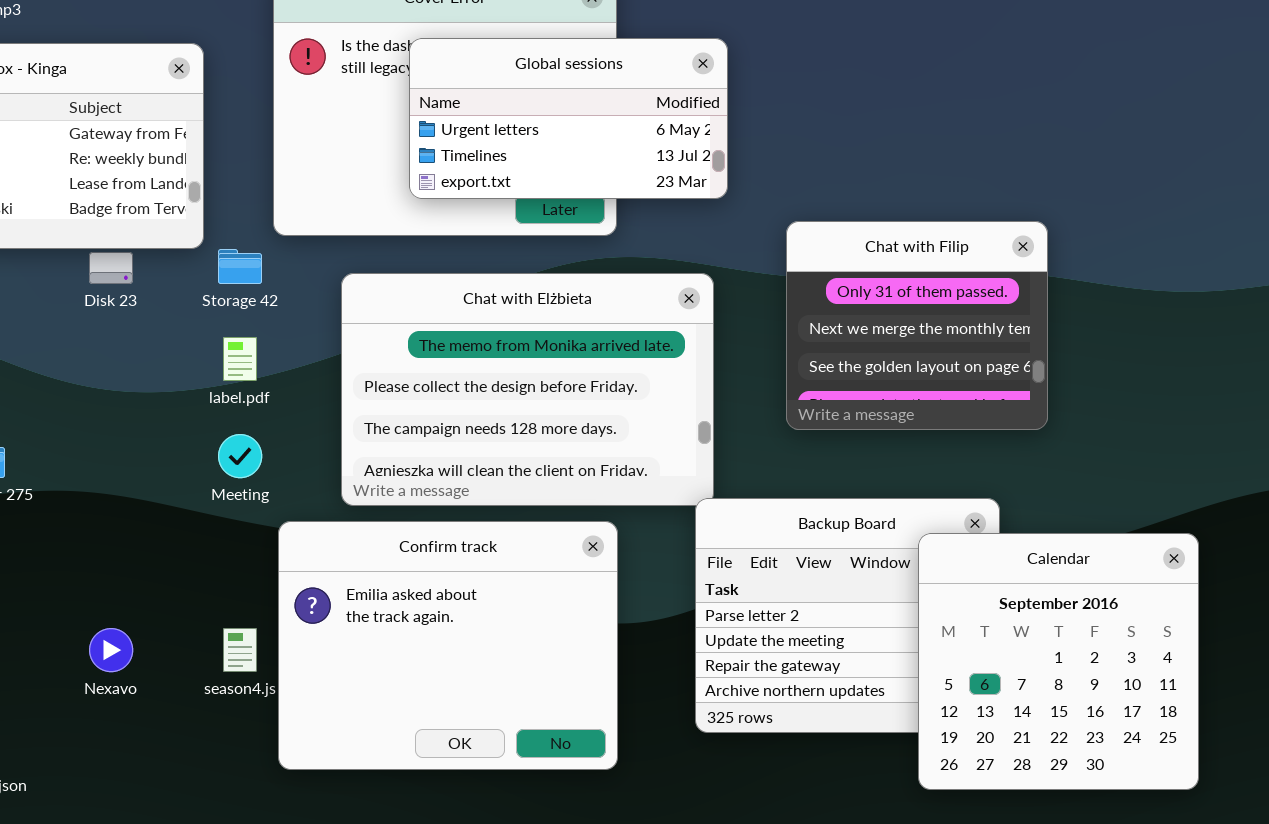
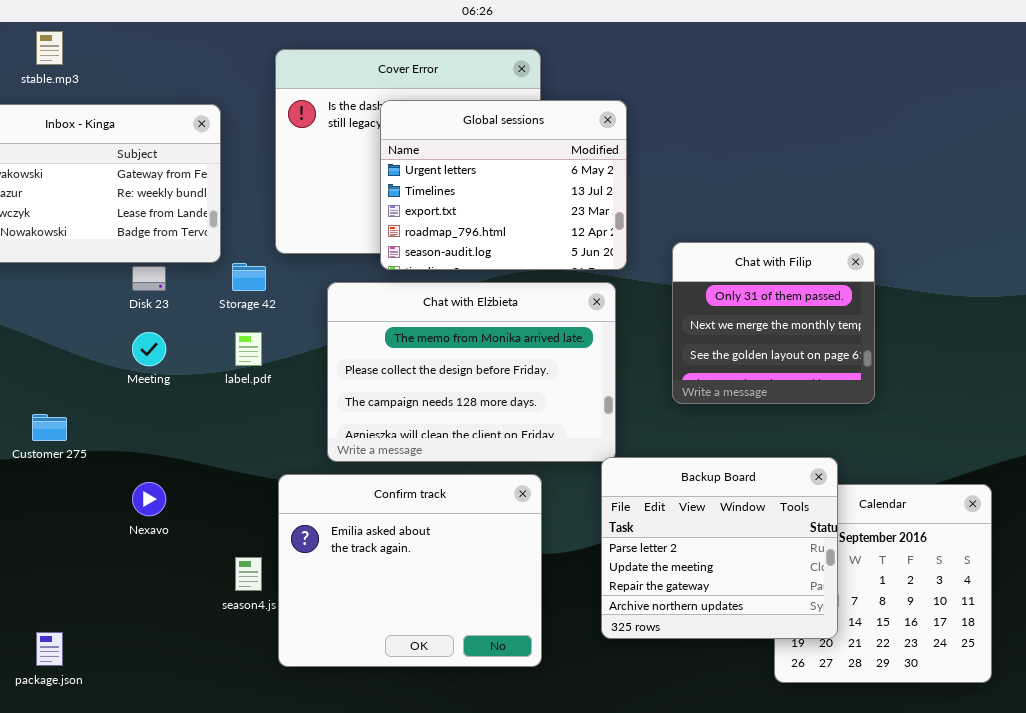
Global sessions: [409,38,728,199] -> [380,100,627,270], resized
Meeting: [218,434,262,478] -> [132,332,166,366], moved
Backup Board: [695,498,1000,733] -> [601,457,838,639], raised
Nexavo: [89,628,133,672] -> [132,482,166,516], moved

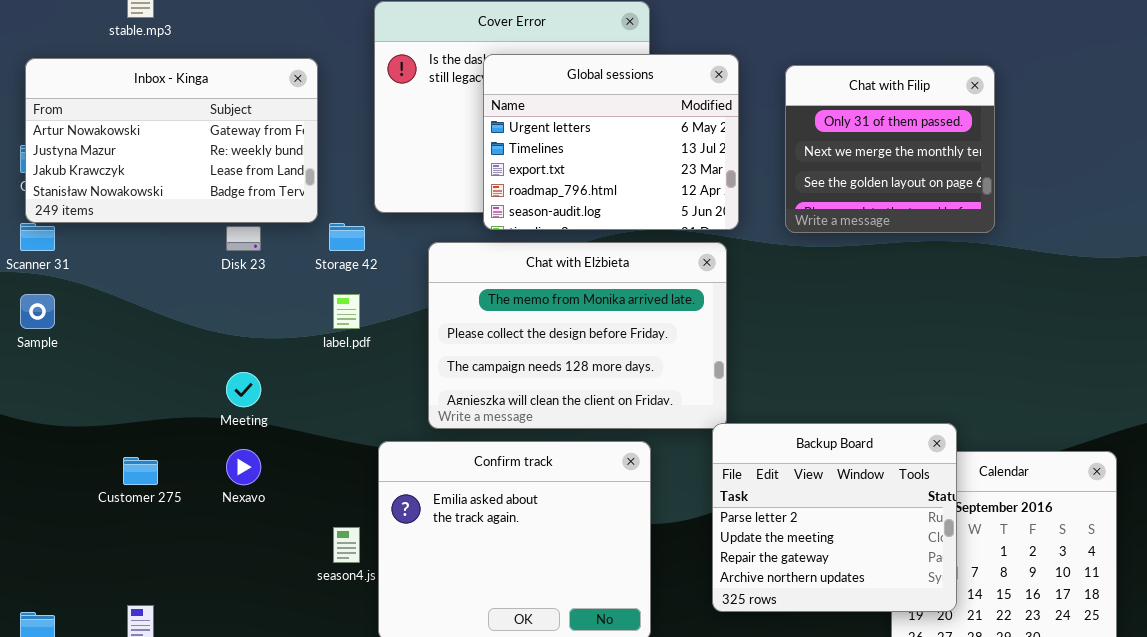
Chat with Filip: [672,242,875,404] -> [785,65,995,233], moved
Meeting: [132,332,166,366] -> [226,372,261,407], moved
Customer 275: [32,414,67,441] -> [123,457,158,485], moved

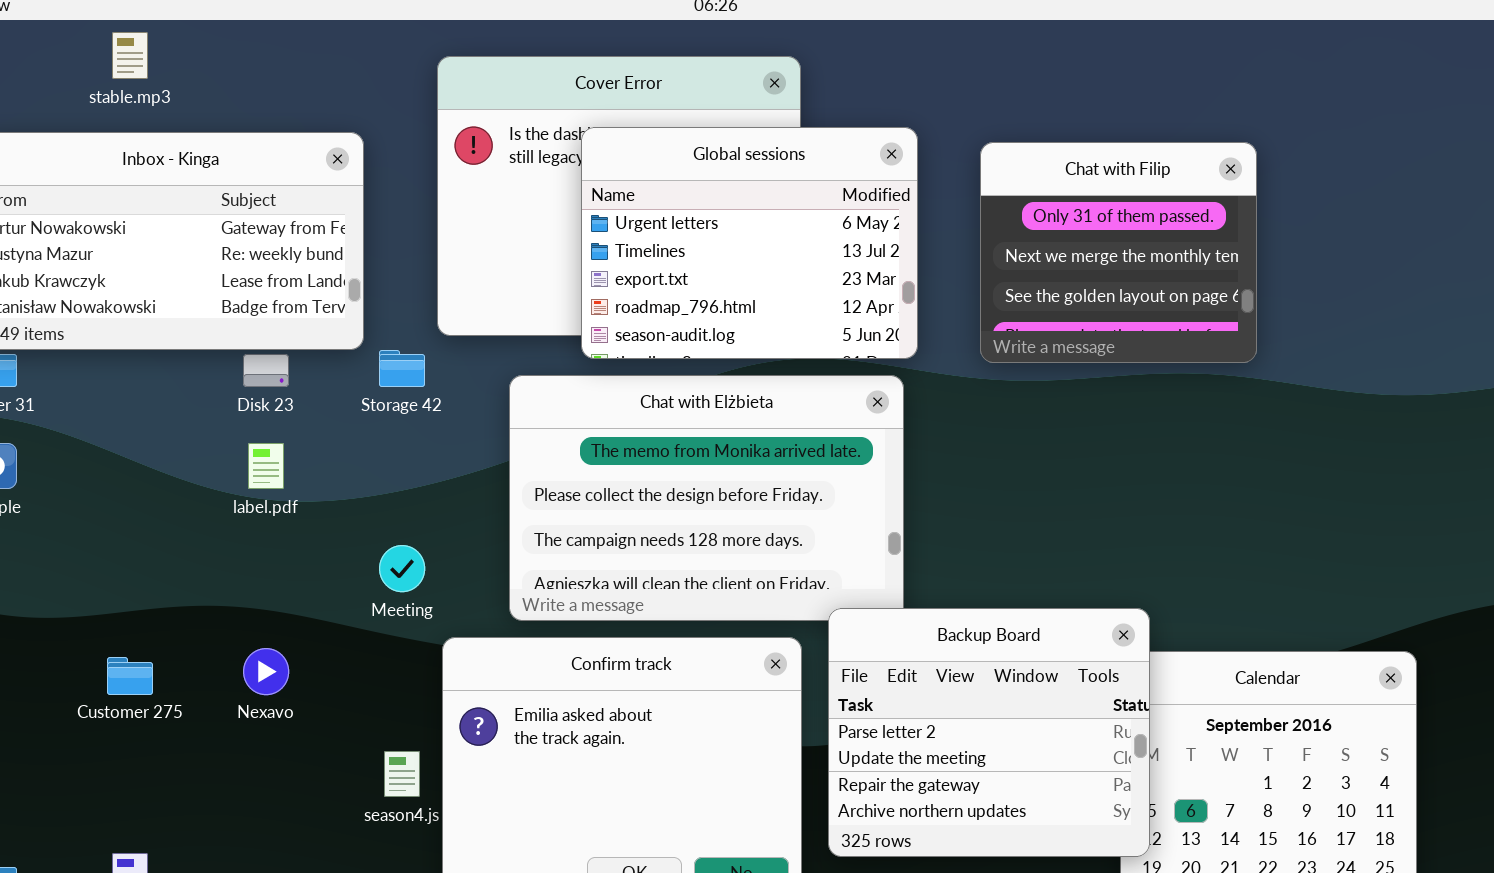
label.pdf: [333,294,360,329] -> [248,443,284,489], moved
Meeting: [226,372,261,407] -> [379,545,425,592], moved
Backup Board: [712,423,957,612] -> [828,608,1150,857], moved

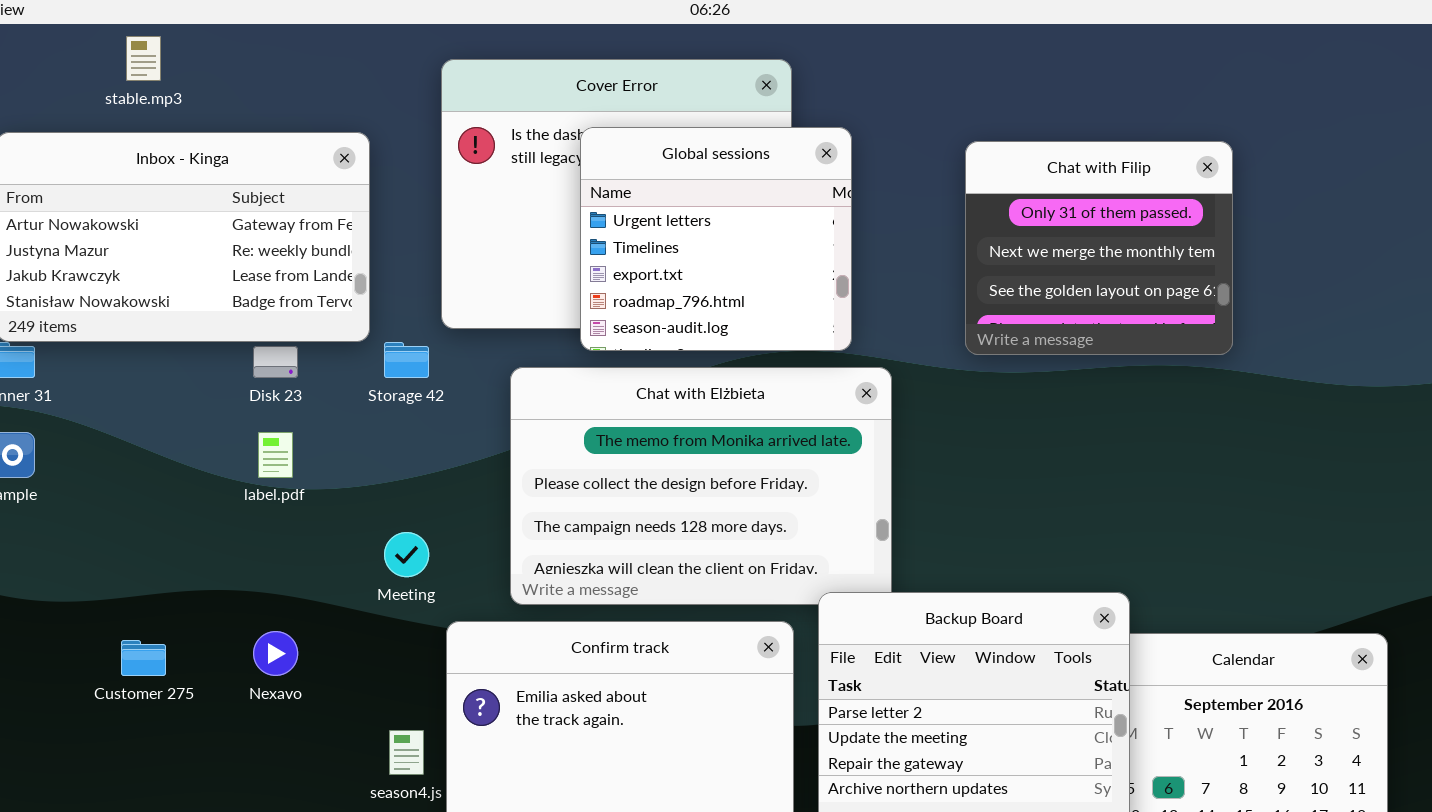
Global sessions: [581,127,918,359] -> [580,127,852,351], resized

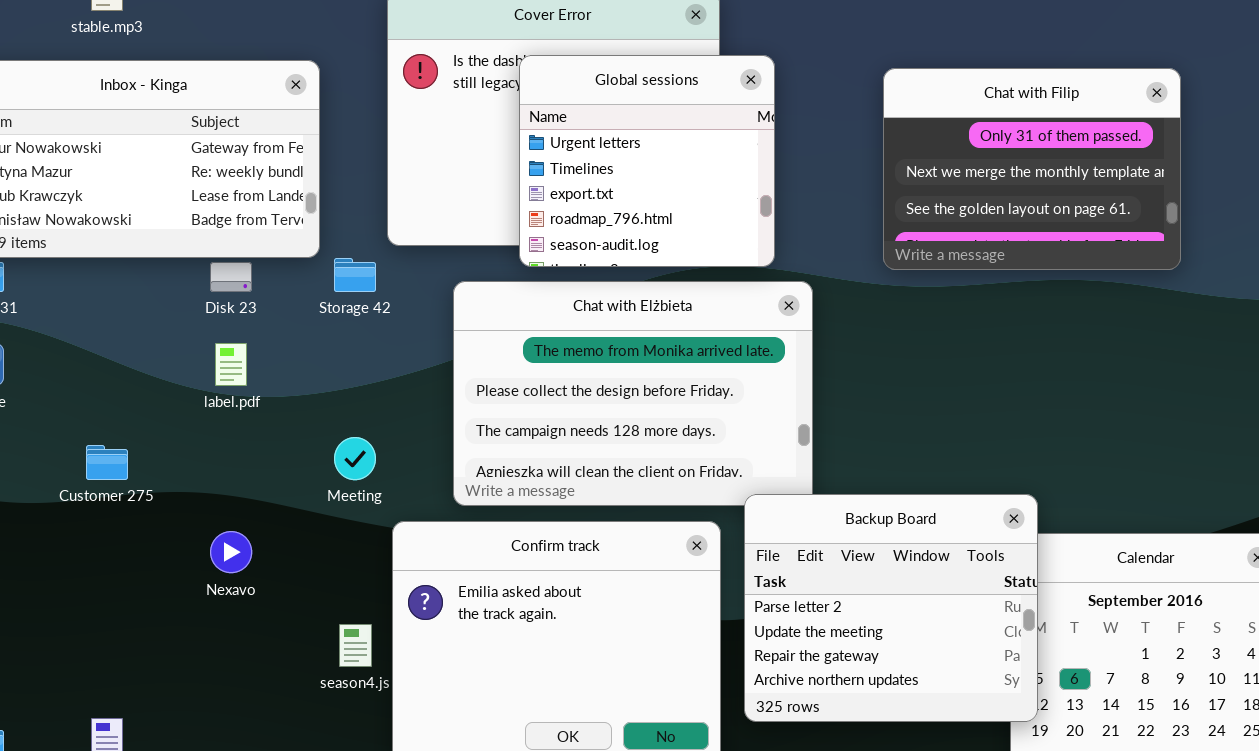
Chat with Filip: [965,141,1233,355] -> [883,68,1181,270], resized
Customer 275: [121,640,166,676] -> [86,445,128,480], moved

